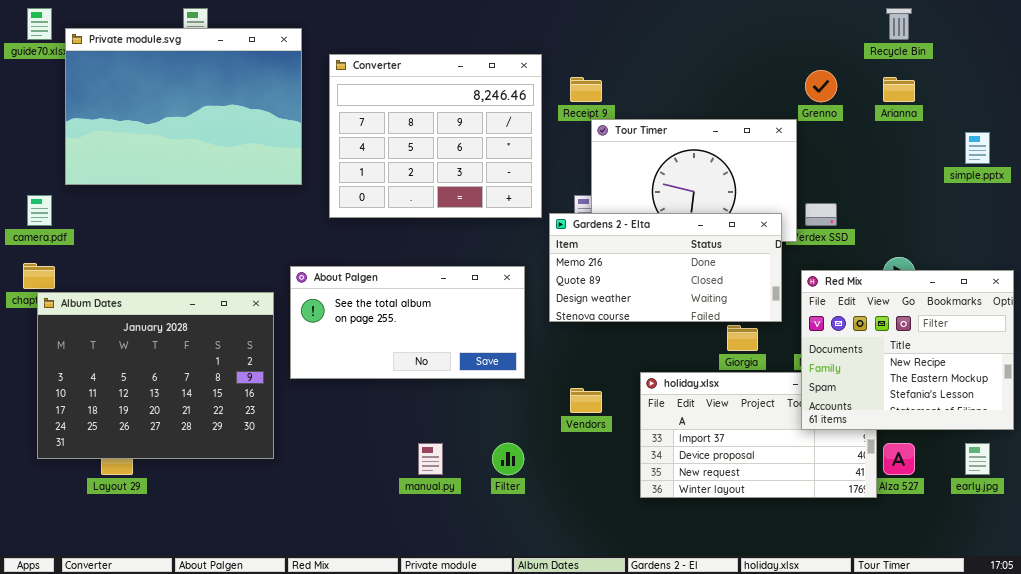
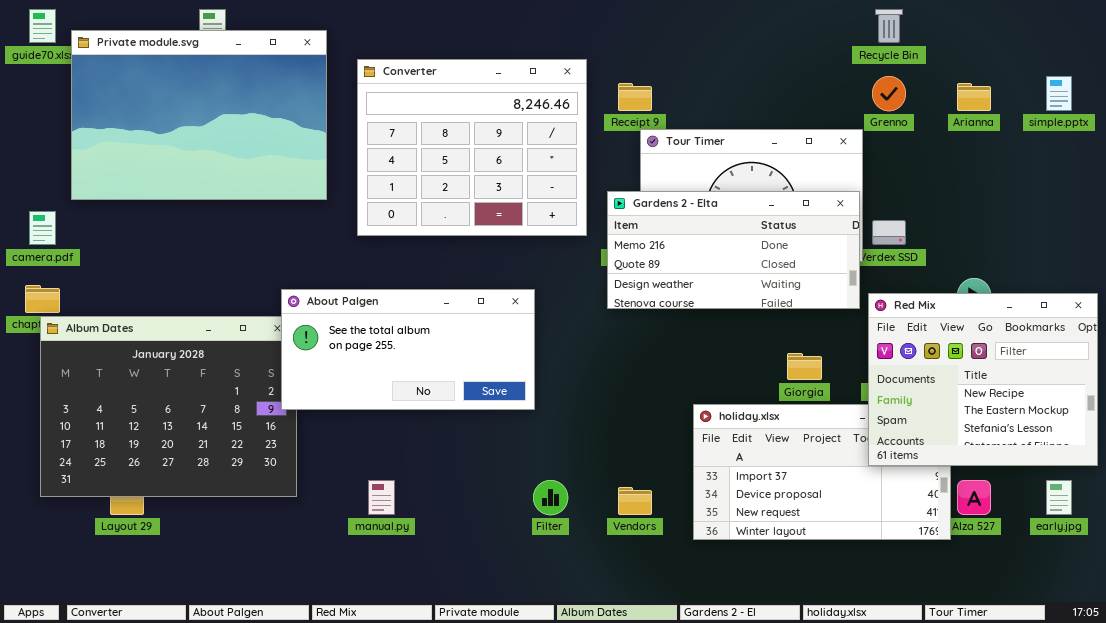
Recycle Bin: [886,8,912,40] -> [875,9,903,43], moved
simple.pptx: [965,132,990,164] -> [1046,76,1072,111], moved
Gardens 2 - Elta: [549,213,782,322] -> [607,191,860,309], moved
About Palgen: [290,266,525,379] -> [281,289,535,410], moved
Vendors: [570,388,602,413] -> [618,487,652,515], moved
manual.py: [418,443,443,475] -> [368,480,395,515], moved

